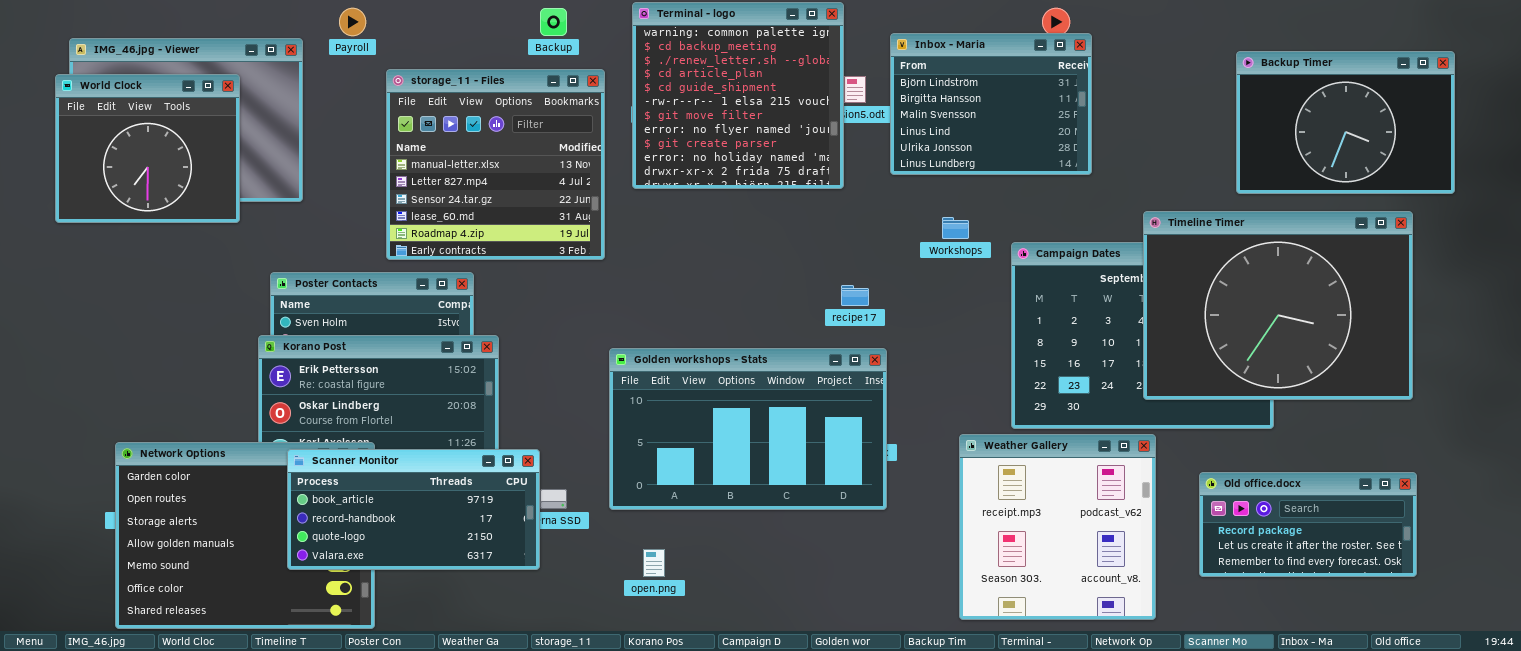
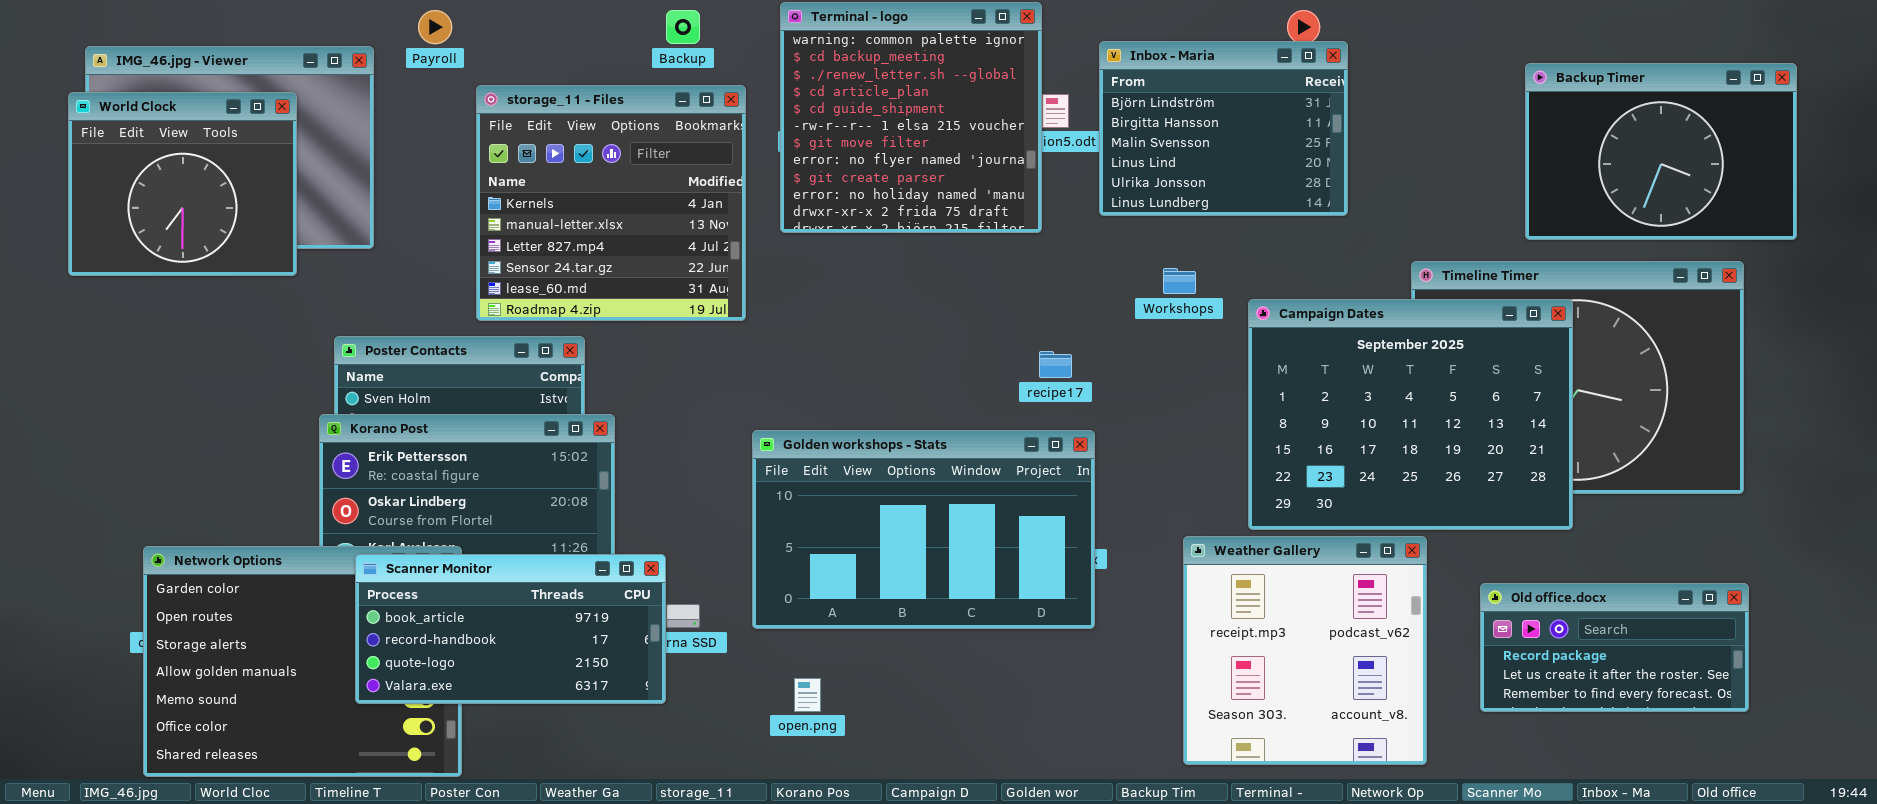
storage_11 - Files: [386,69,605,260] -> [476,85,746,321], scrolled up 1 row
Campaign Dates: [1011,242,1274,429] -> [1248,299,1573,530], raised

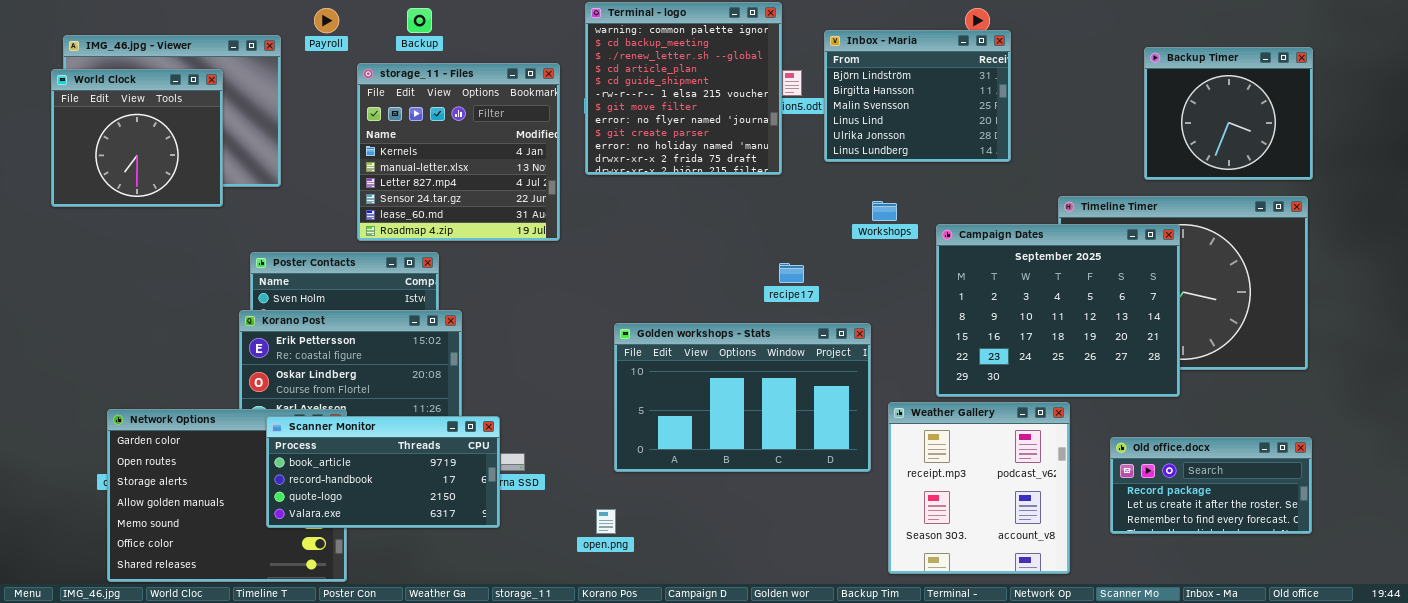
Backup: [666,10,700,44] -> [407,8,432,33], moved
Backup Timer: [1525,63,1797,240] -> [1144,47,1313,180], resized
Golden workshops - Stats: [752,430,1095,629] -> [614,323,871,472], moved

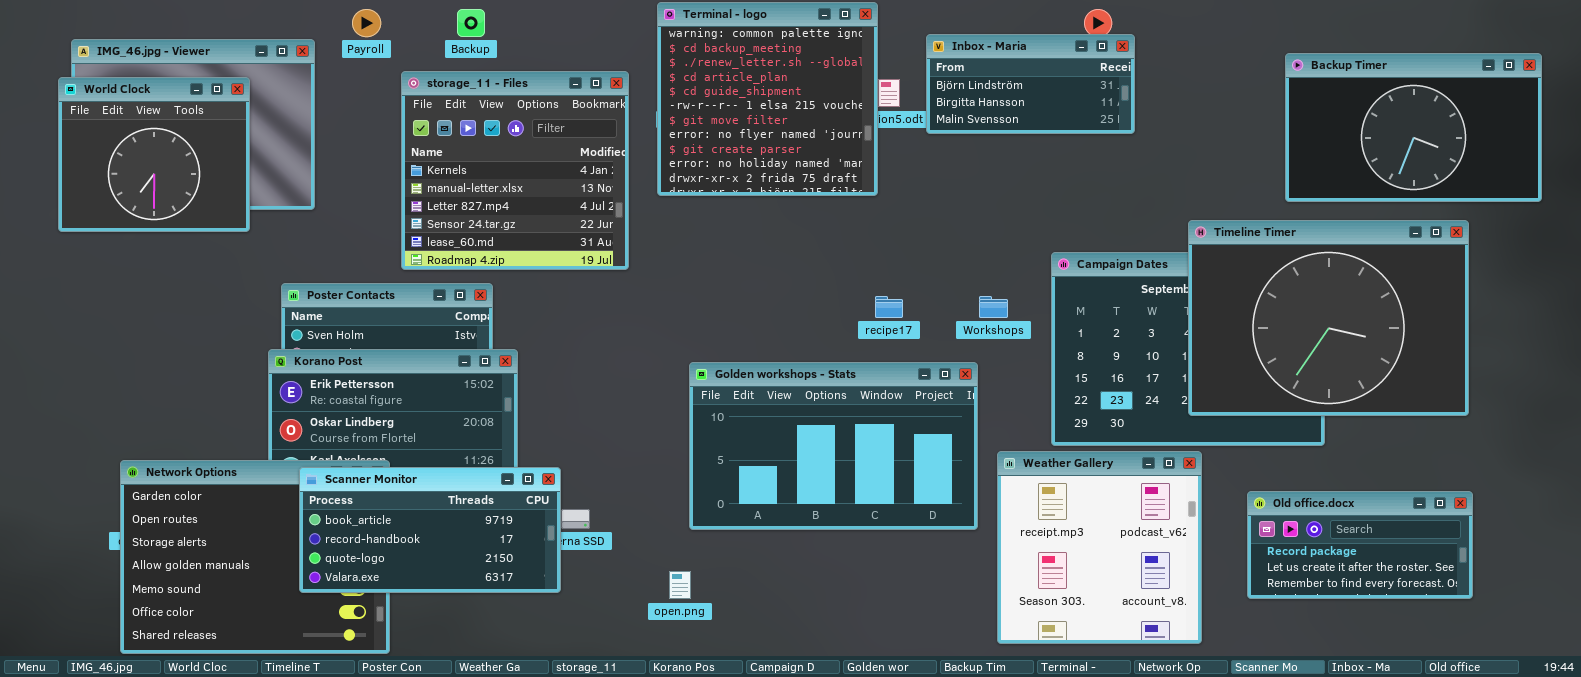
Inbox - Maria: [824,30,1011,162] -> [926,34,1135,134], resized
Backup Timer: [1144,47,1313,180] -> [1285,53,1542,202], resized
Timeline Timer: [1058,196,1308,370] -> [1188,220,1469,416], raised
Workshops: [872,201,897,221] -> [979,296,1008,318], moved

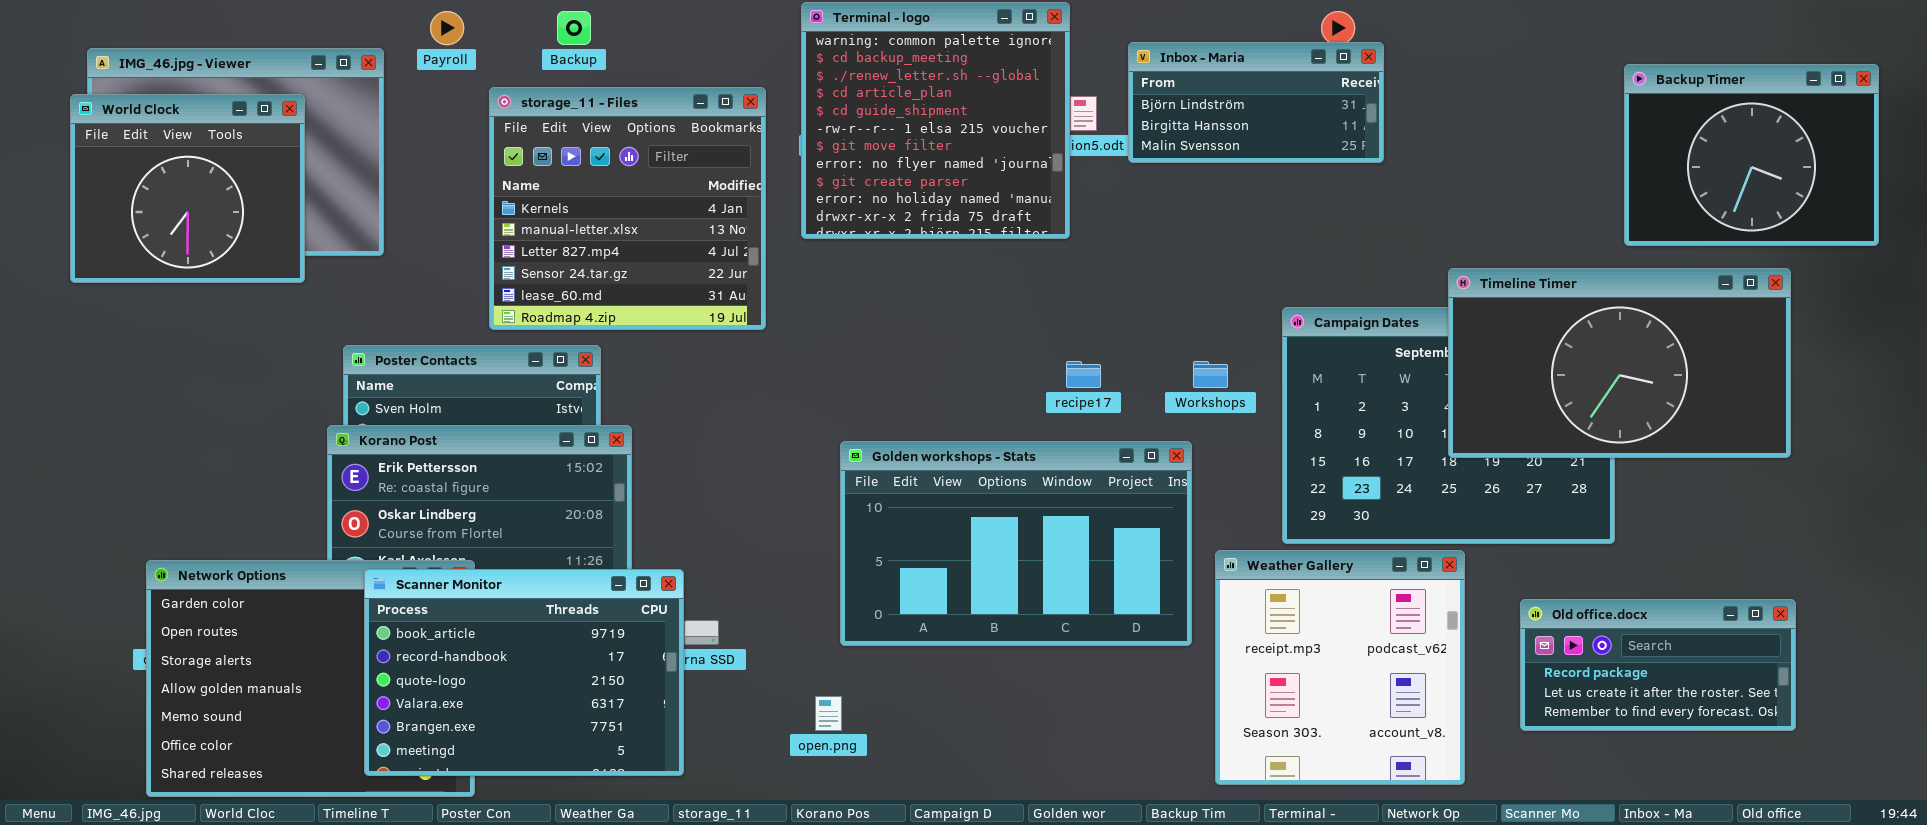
Backup Timer: [1285,53,1542,202] -> [1624,64,1879,246], resized
Timeline Timer: [1188,220,1469,416] -> [1448,268,1791,458], resized
Scanner Monitor: [299,467,561,593] -> [364,569,684,776], resized

